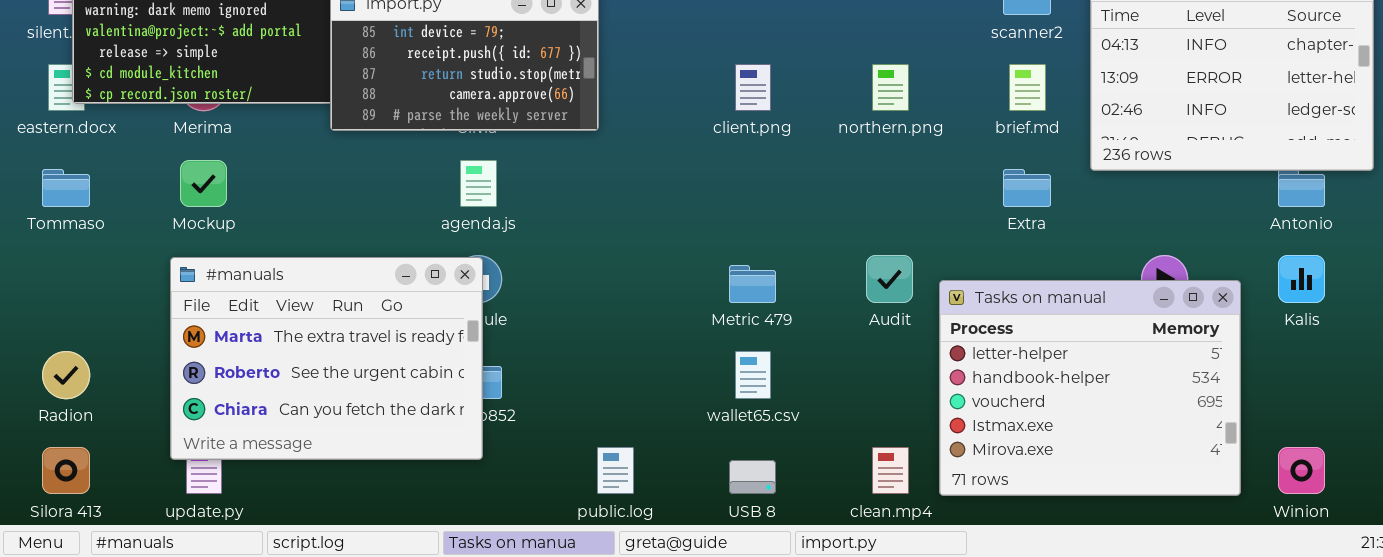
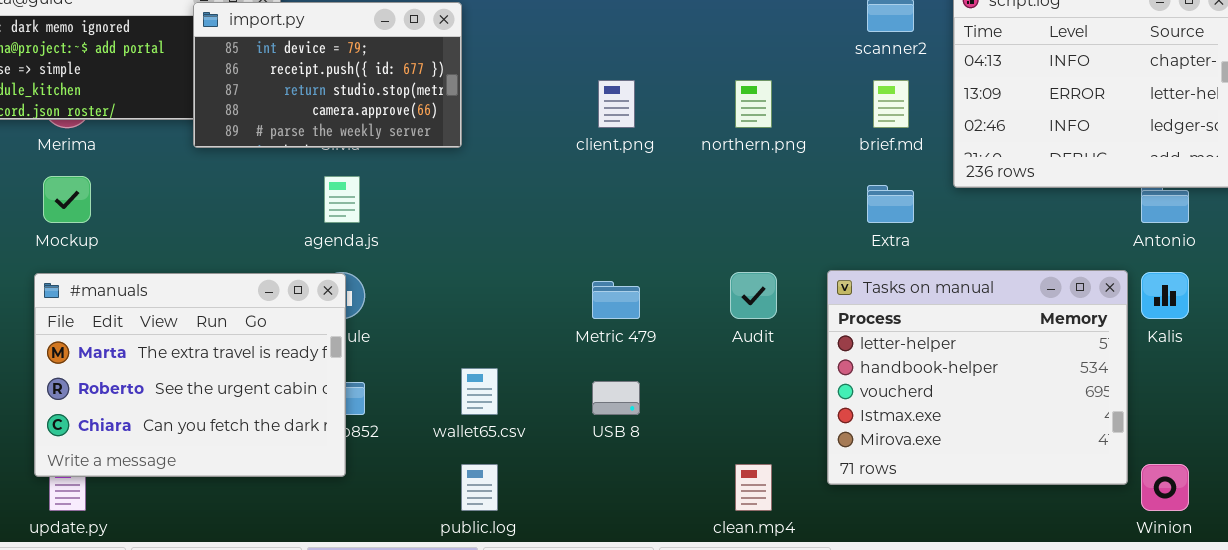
Tasks on manual: [939,280,1241,496] -> [827,270,1128,485], moved
wallet65.csv: [735,351,771,399] -> [461,368,498,415], moved
USB 8: [729,460,776,494] -> [592,381,640,415], moved

